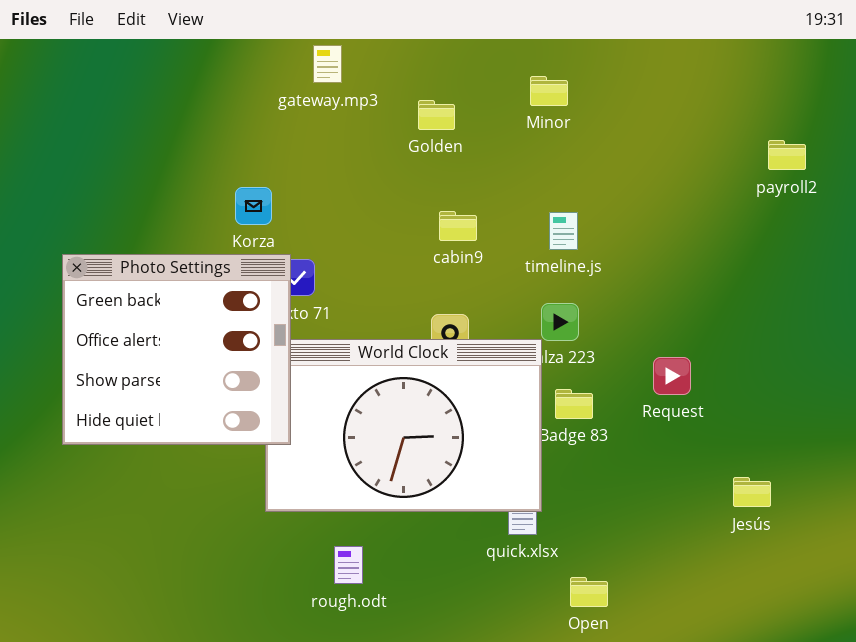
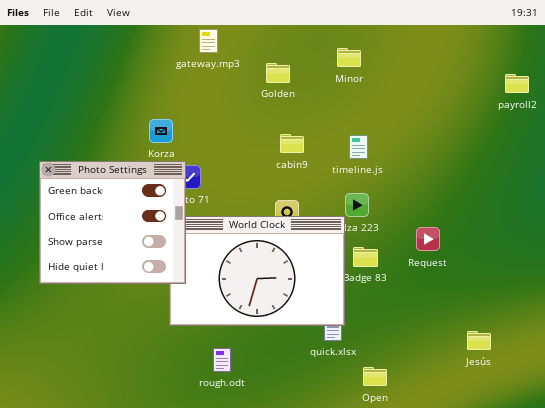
payroll2: [768,140,806,170] -> [505,74,529,93], moved
Jesús: [733,477,771,507] -> [467,331,491,350], moved

